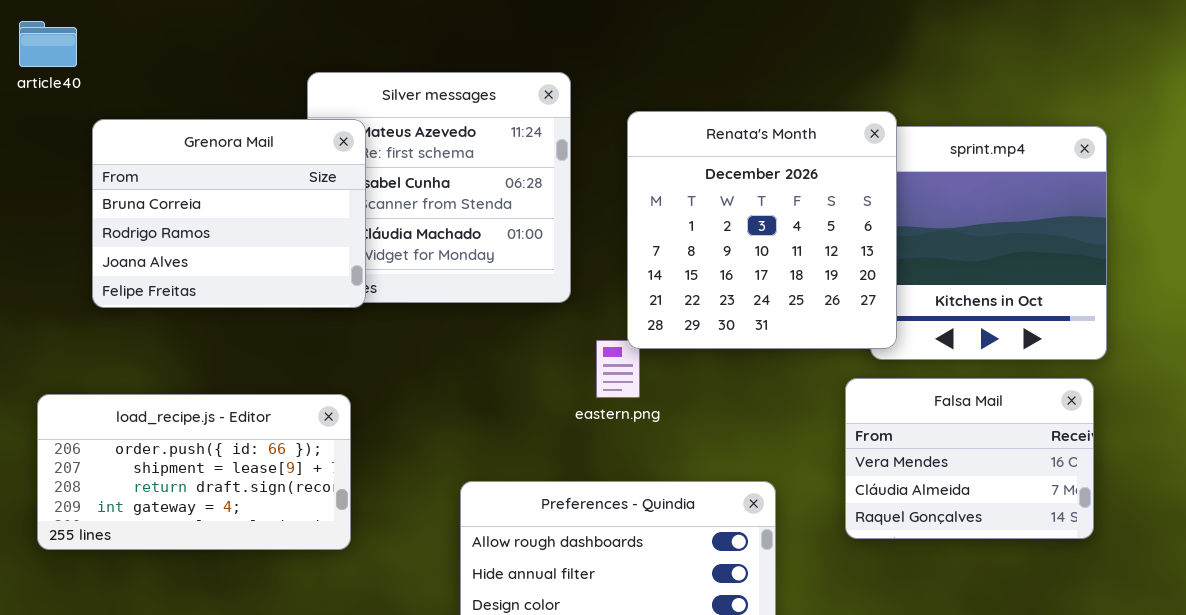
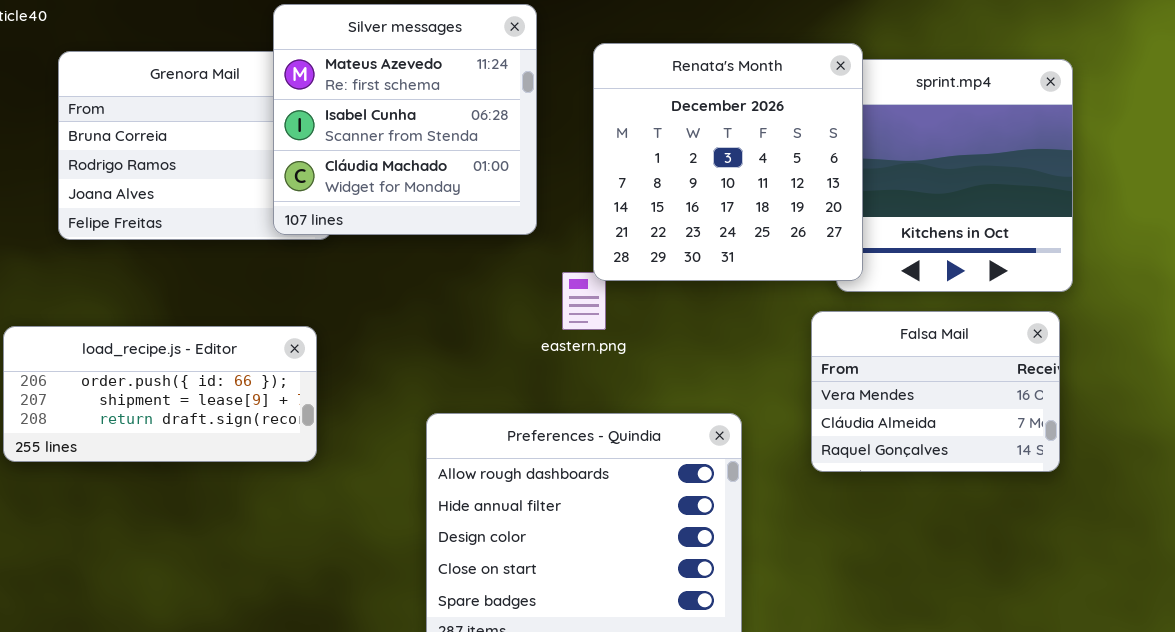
Silver messages: [307,72,571,303] -> [273,4,537,235], raised
load_recipe.js - Editor: [37,394,351,550] -> [3,326,317,462], resized

